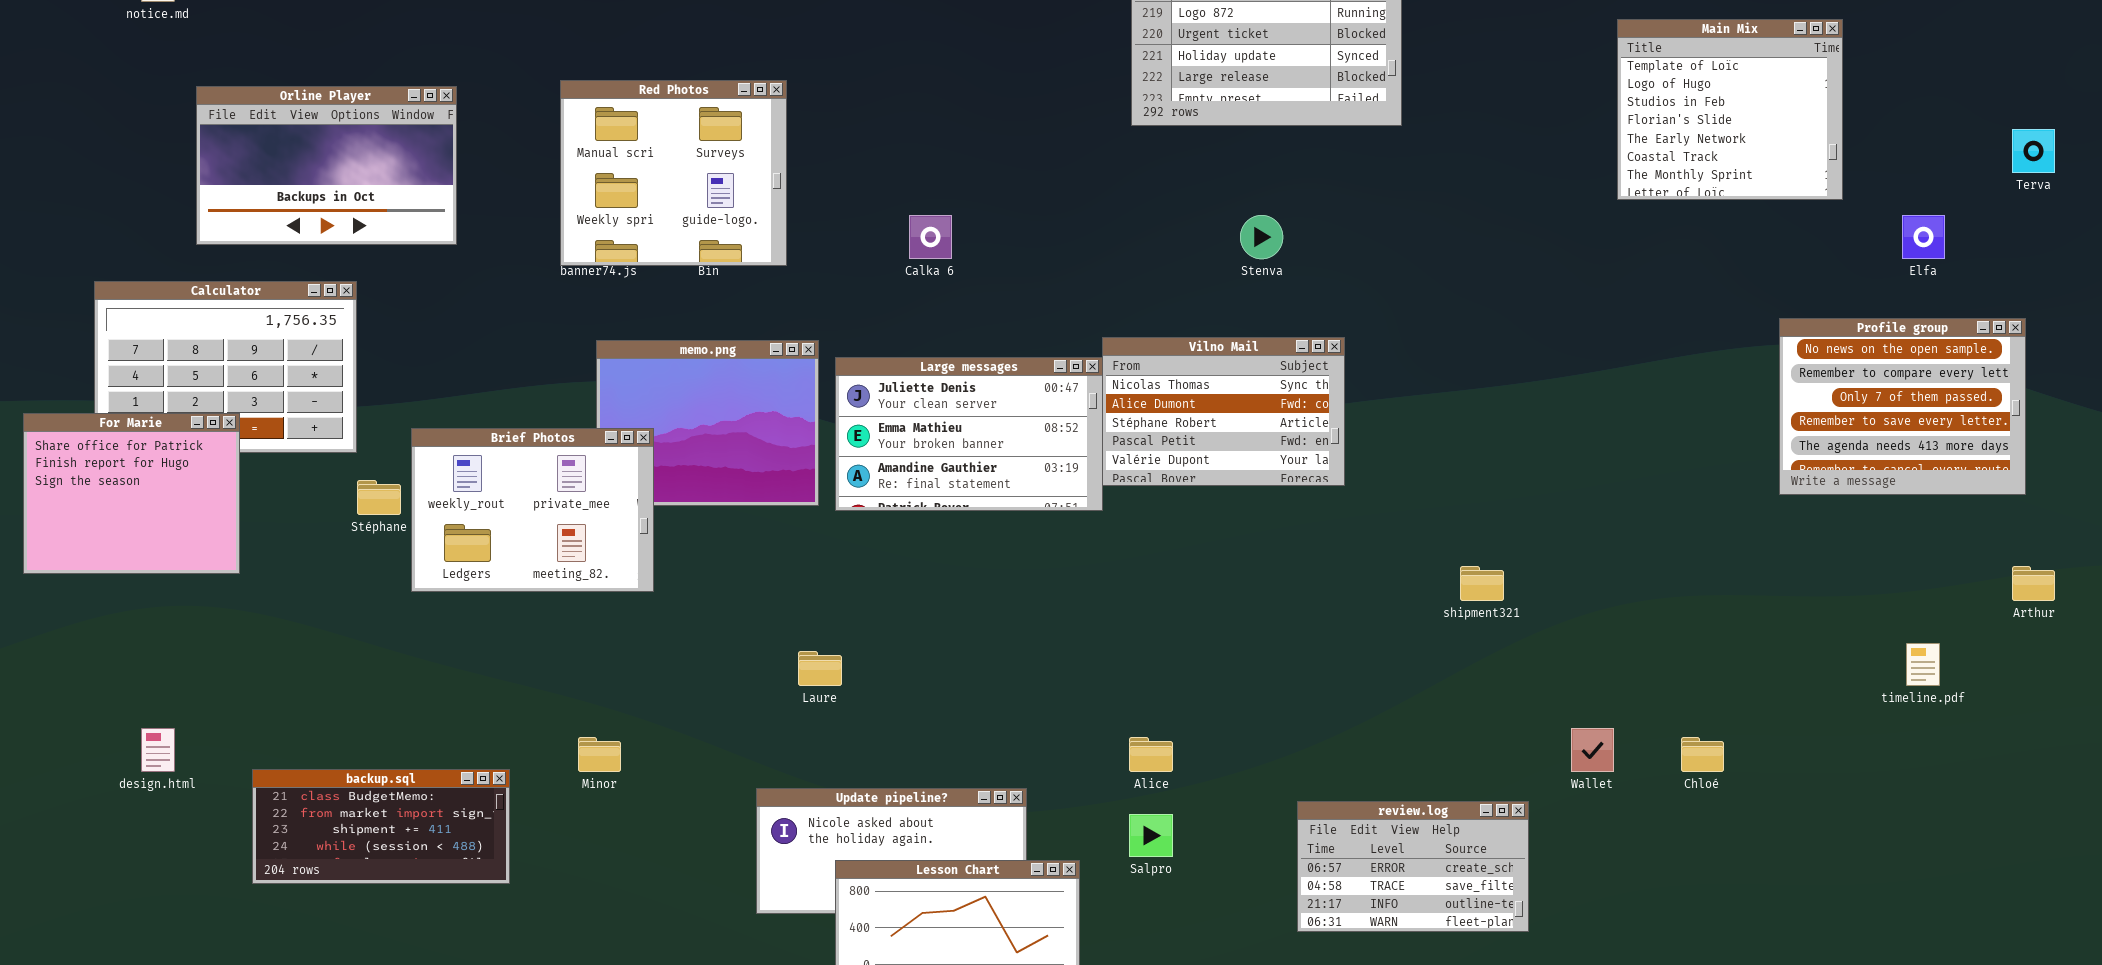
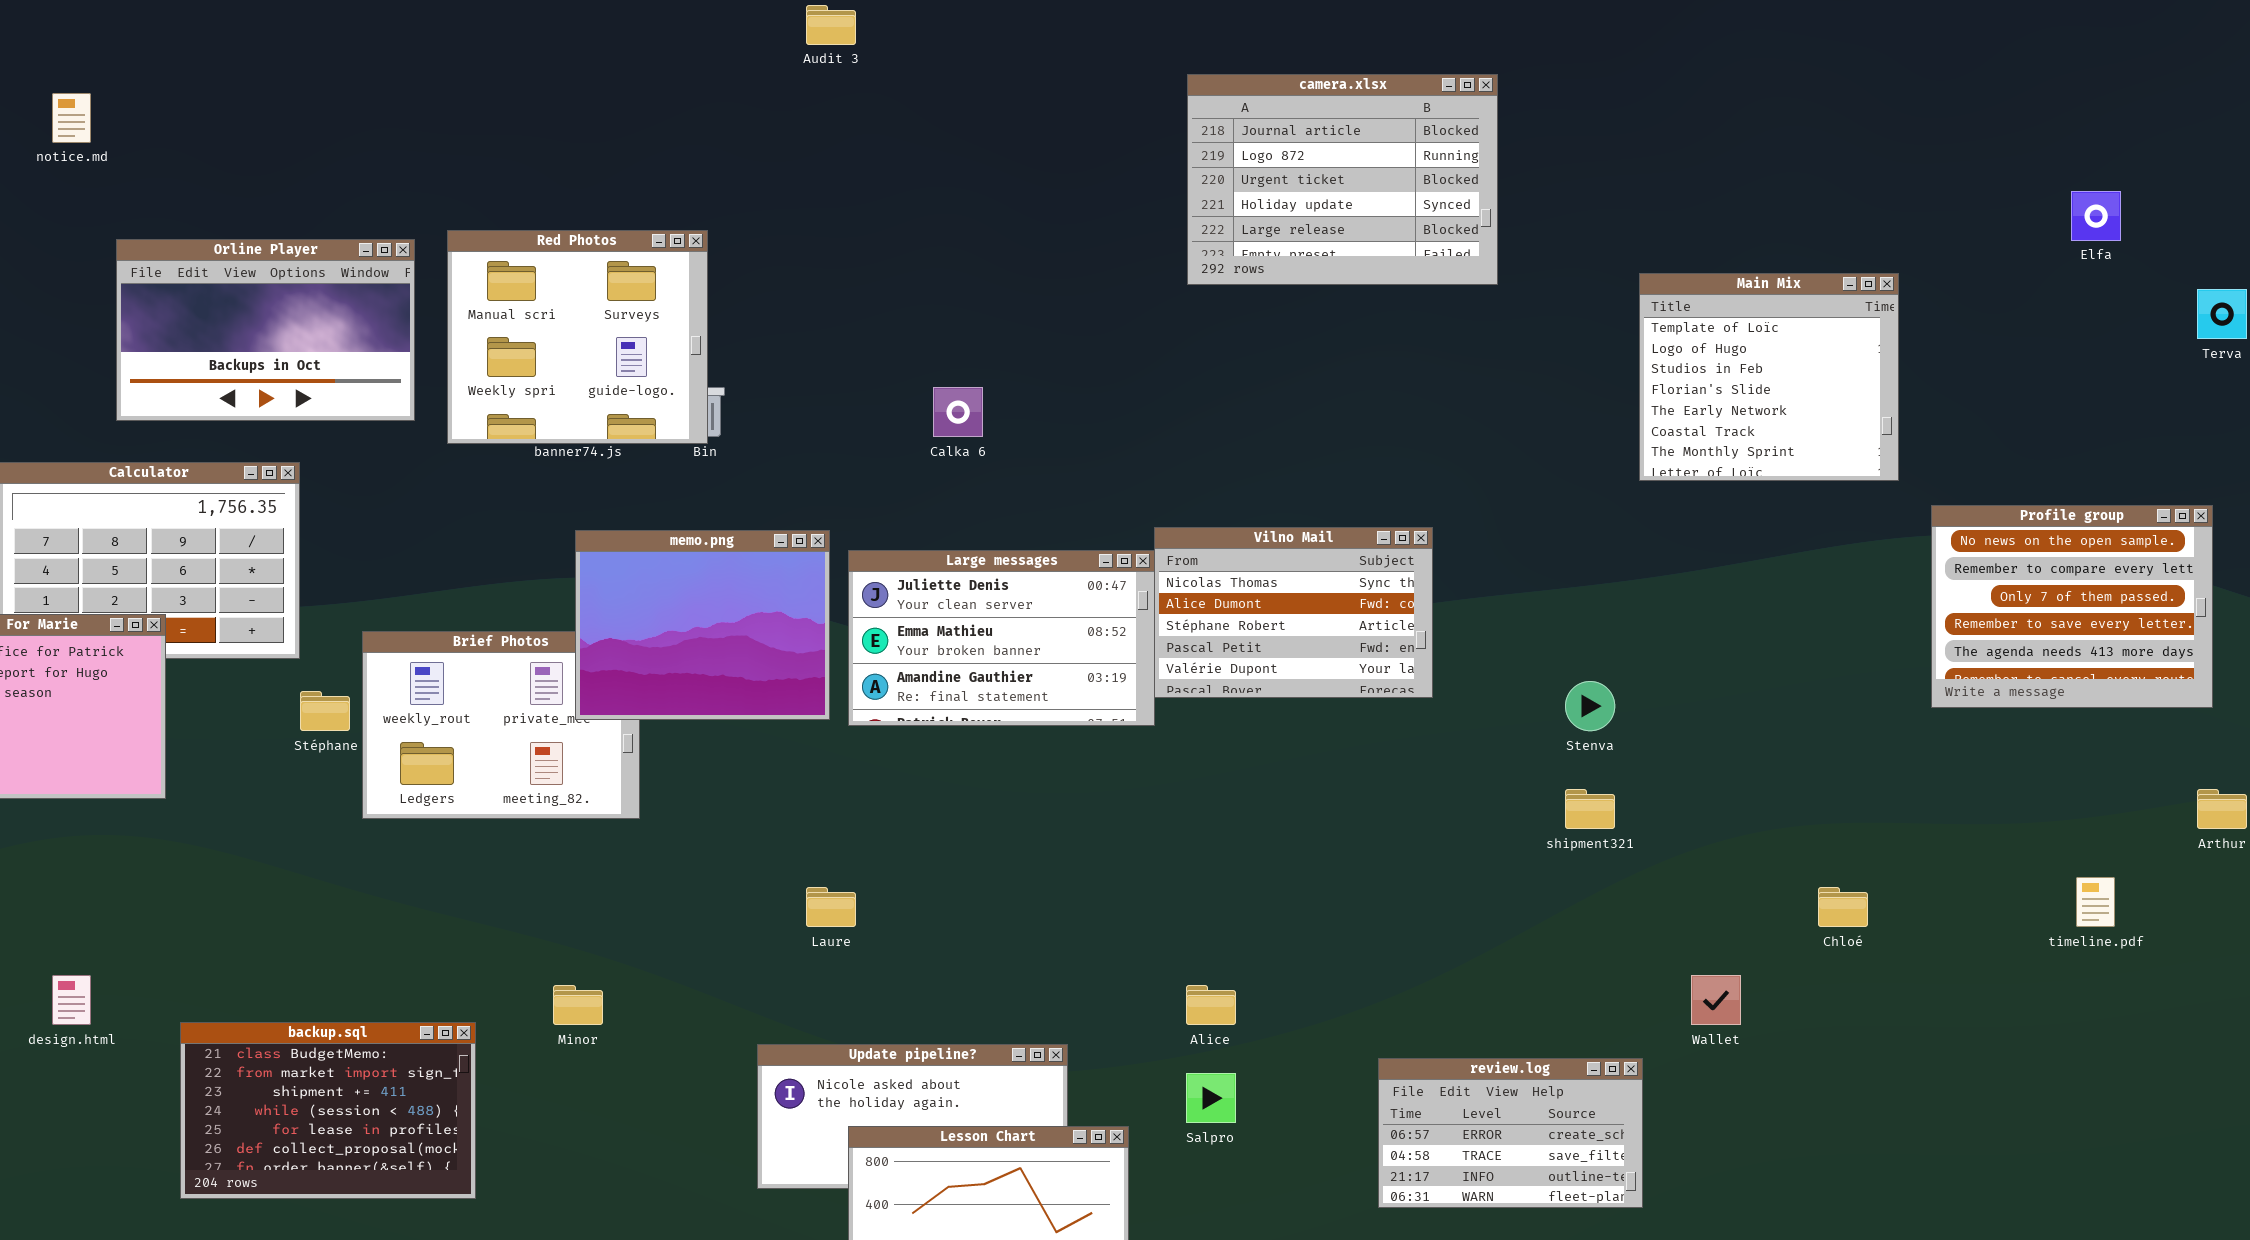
Main Mix: [1617,19,1843,200] -> [1639,273,1899,481], moved
Red Photos: [560,80,787,266] -> [447,230,708,444], moved
Stenva: [1240,215,1283,259] -> [1565,681,1615,731], moved
Elfa: [1902,215,1945,259] -> [2071,191,2121,241], moved
memo.png: [596,340,819,506] -> [575,530,830,720], raised
Chloé: [1681,737,1724,772] -> [1818,887,1868,927], moved
backup.sql: [252,769,510,884] -> [180,1022,476,1199], resized

